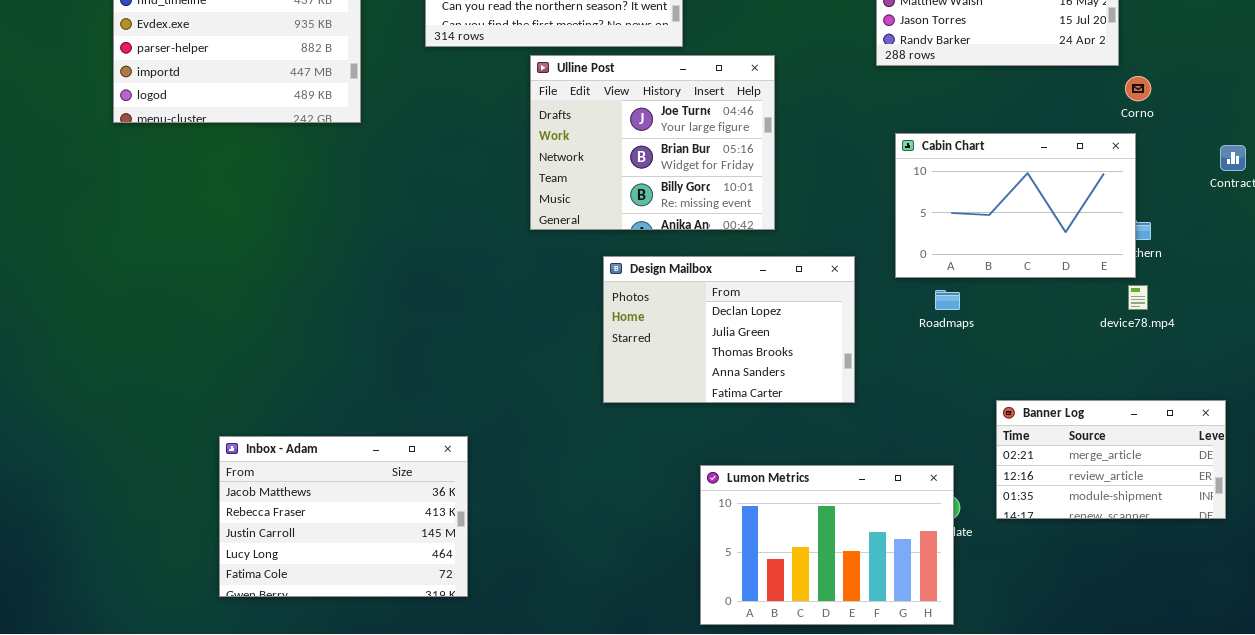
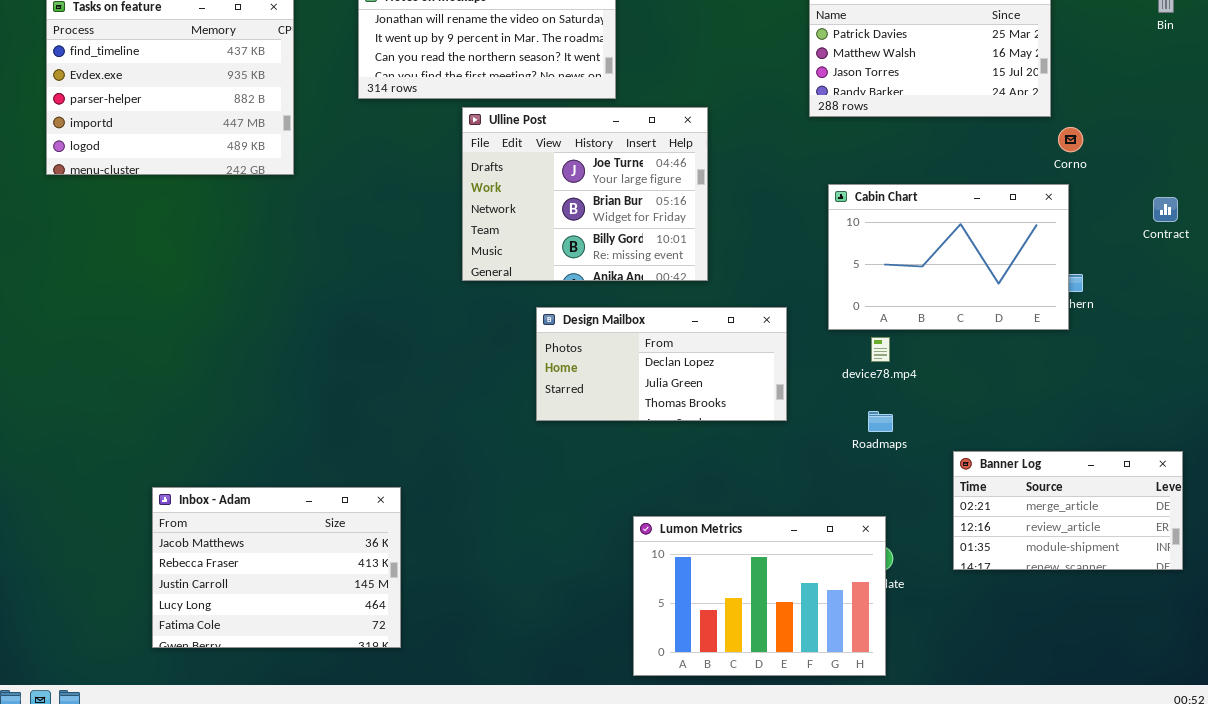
Design Mailbox: [603,256,855,403] -> [536,307,787,421], resized
device78.mp4: [1128,285,1148,310] -> [871,337,890,362], moved
Roadmaps: [935,290,960,310] -> [868,411,893,432], moved
Banner Log: [996,400,1226,519] -> [953,451,1183,570], moved

